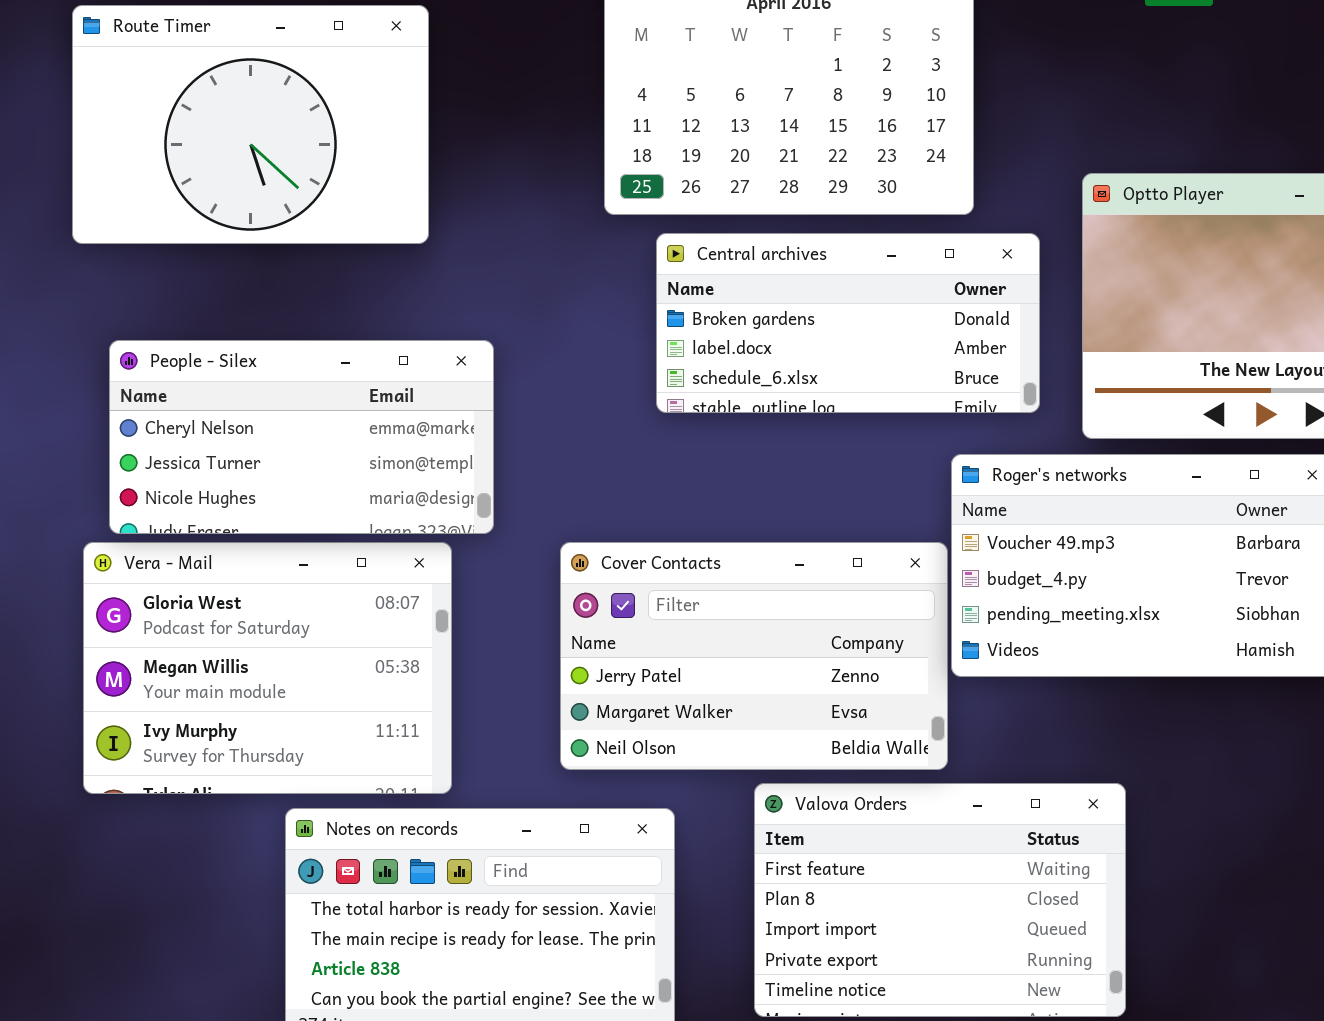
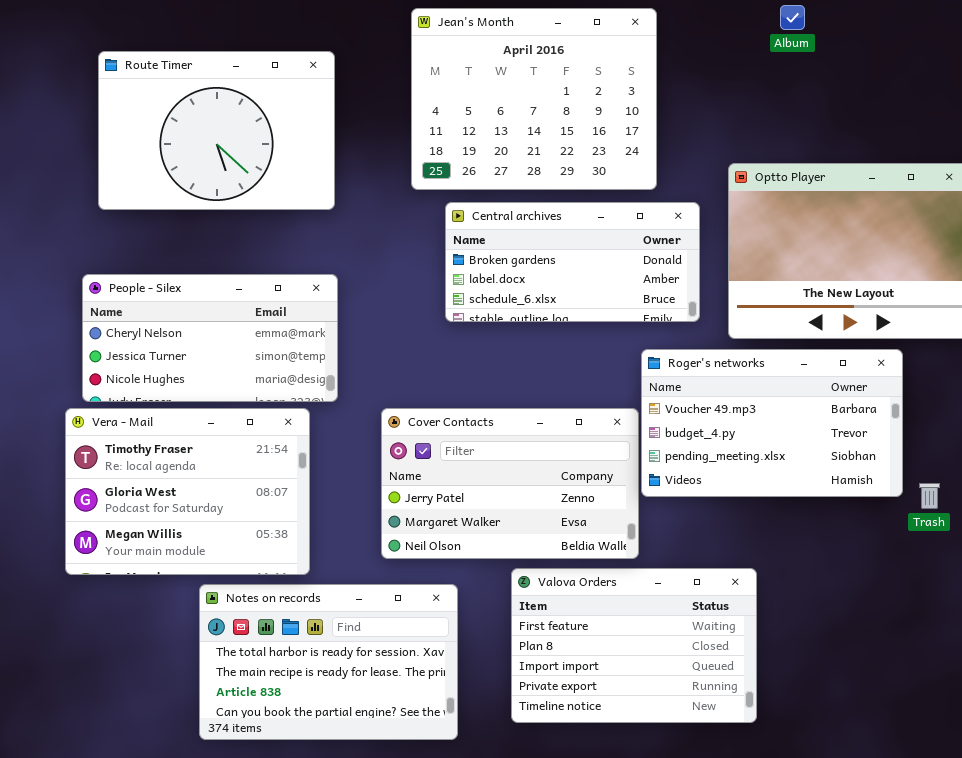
Route Timer: [72,5,429,244] -> [98,51,335,210], moved
Vera - Mail: [83,542,452,794] -> [65,408,310,575], scrolled up 1 row

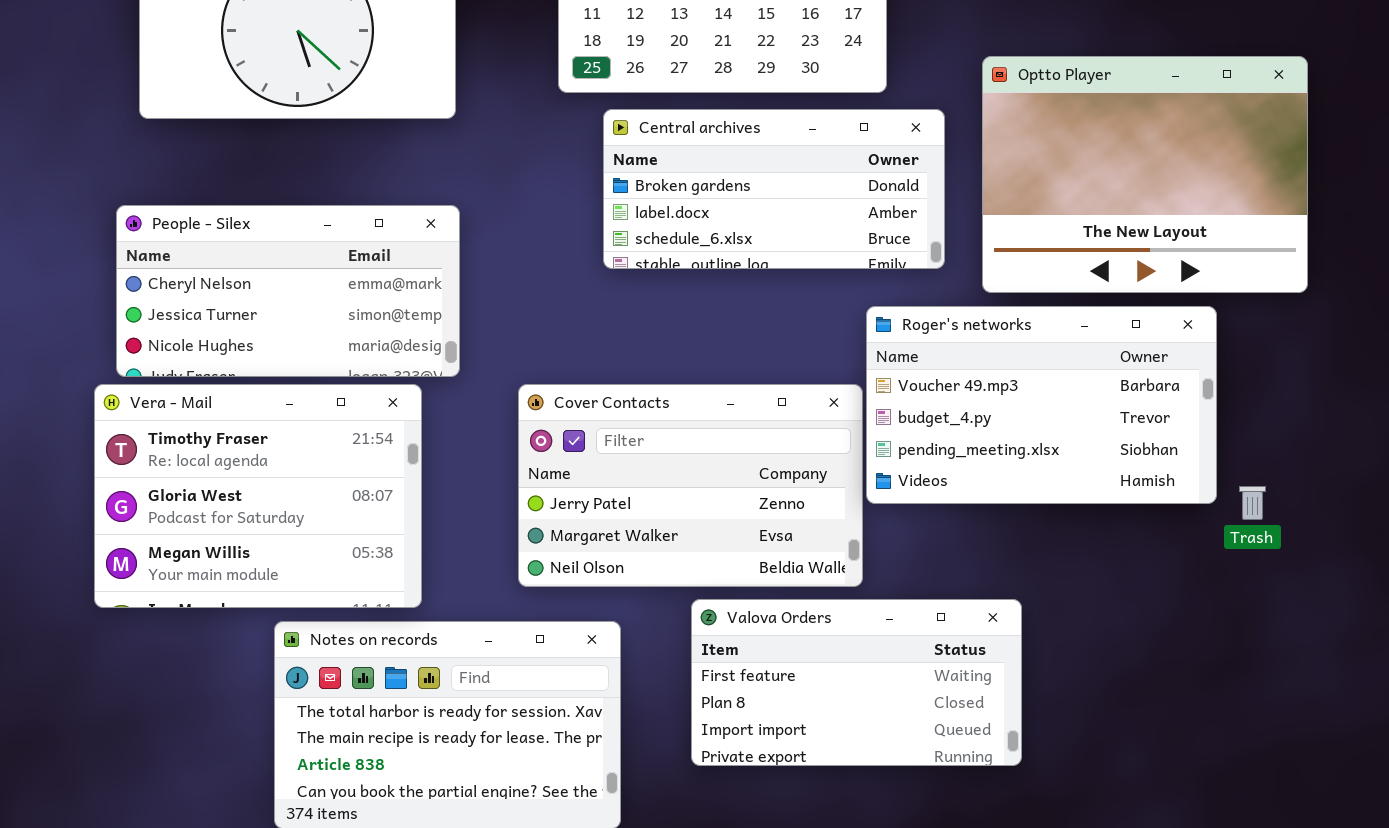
Valova Orders: [511,568,757,723] -> [691,599,1022,766], resized

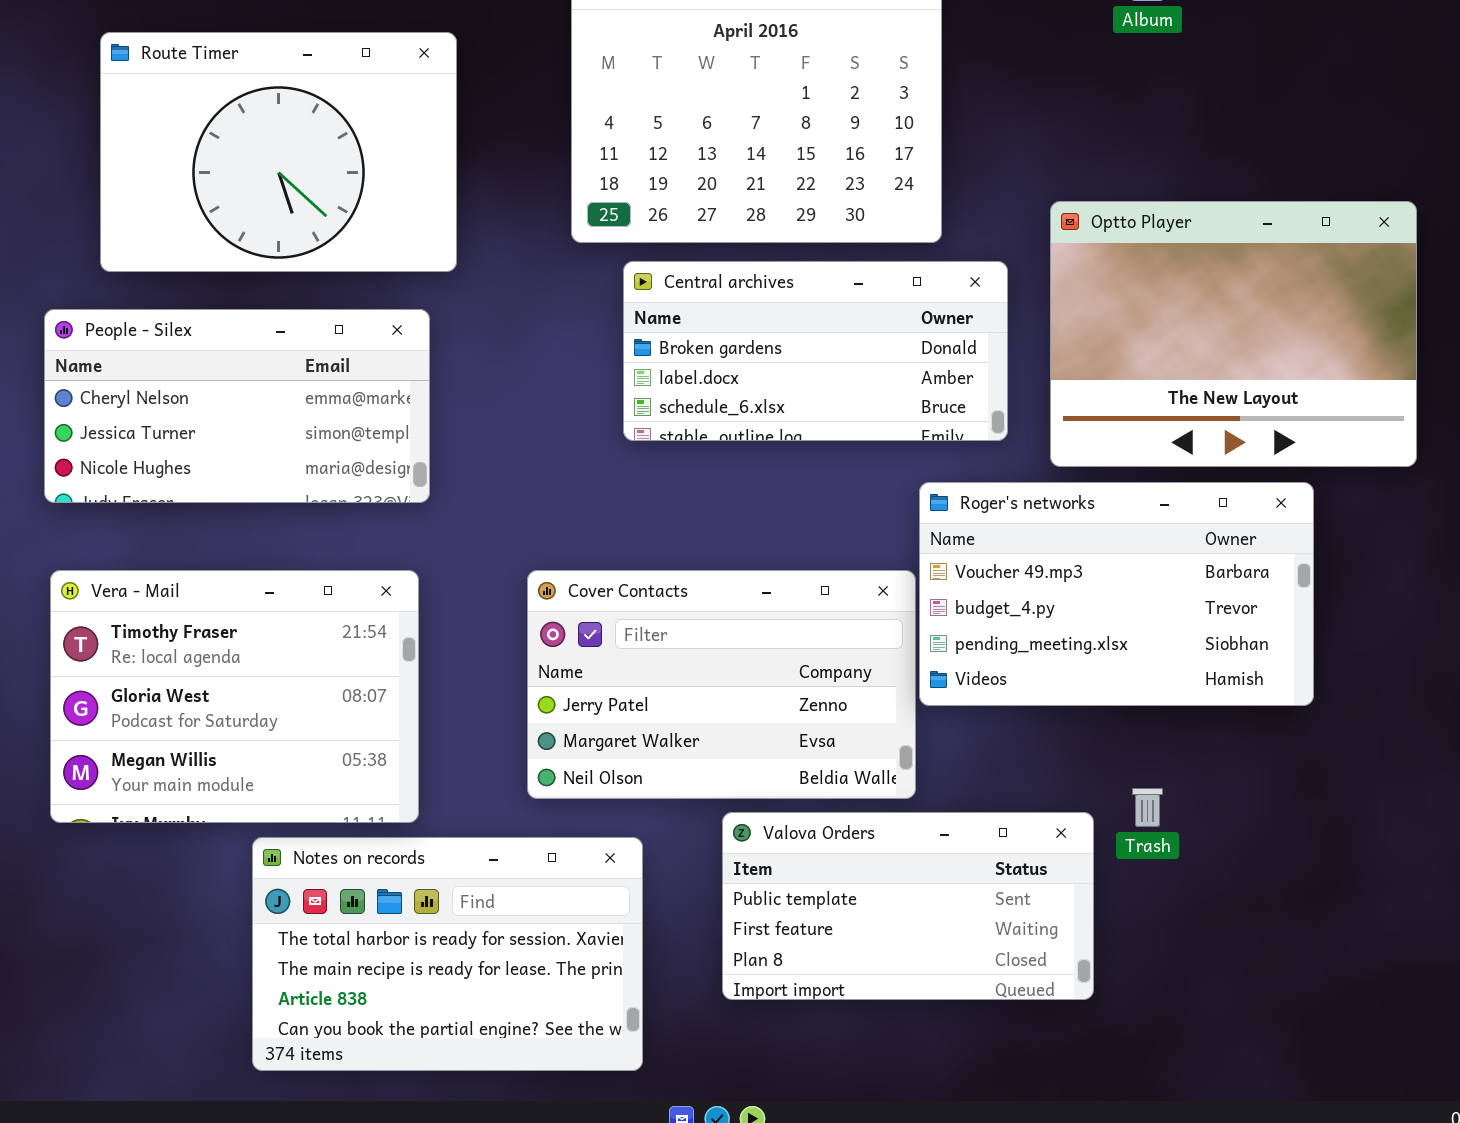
People - Silex: [116,205,460,377] -> [44,309,430,503], moved
Trash: [1239,486,1266,520] -> [1132,788,1163,827], moved
Valova Orders: [691,599,1022,766] -> [722,812,1094,1000], scrolled up 1 row

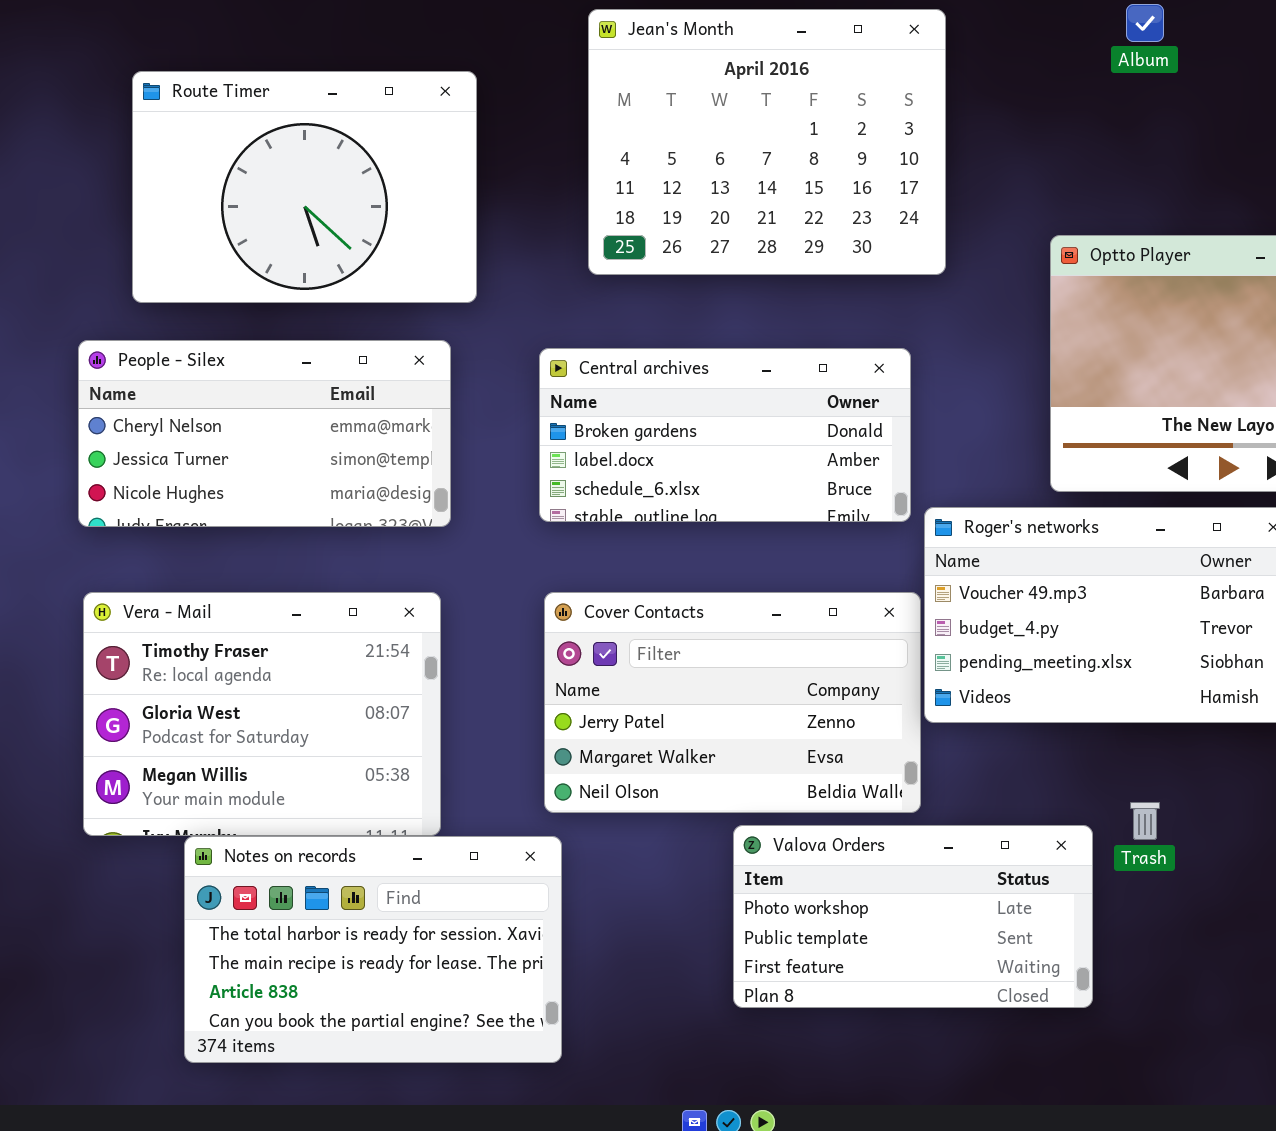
Central archives: [623,261,1008,441] -> [539,348,911,522], moved
Valova Orders: [722,812,1094,1000] -> [733,825,1093,1008], scrolled up 1 row
Notes on records: [252,837,643,1071] -> [184,836,562,1063], moved

